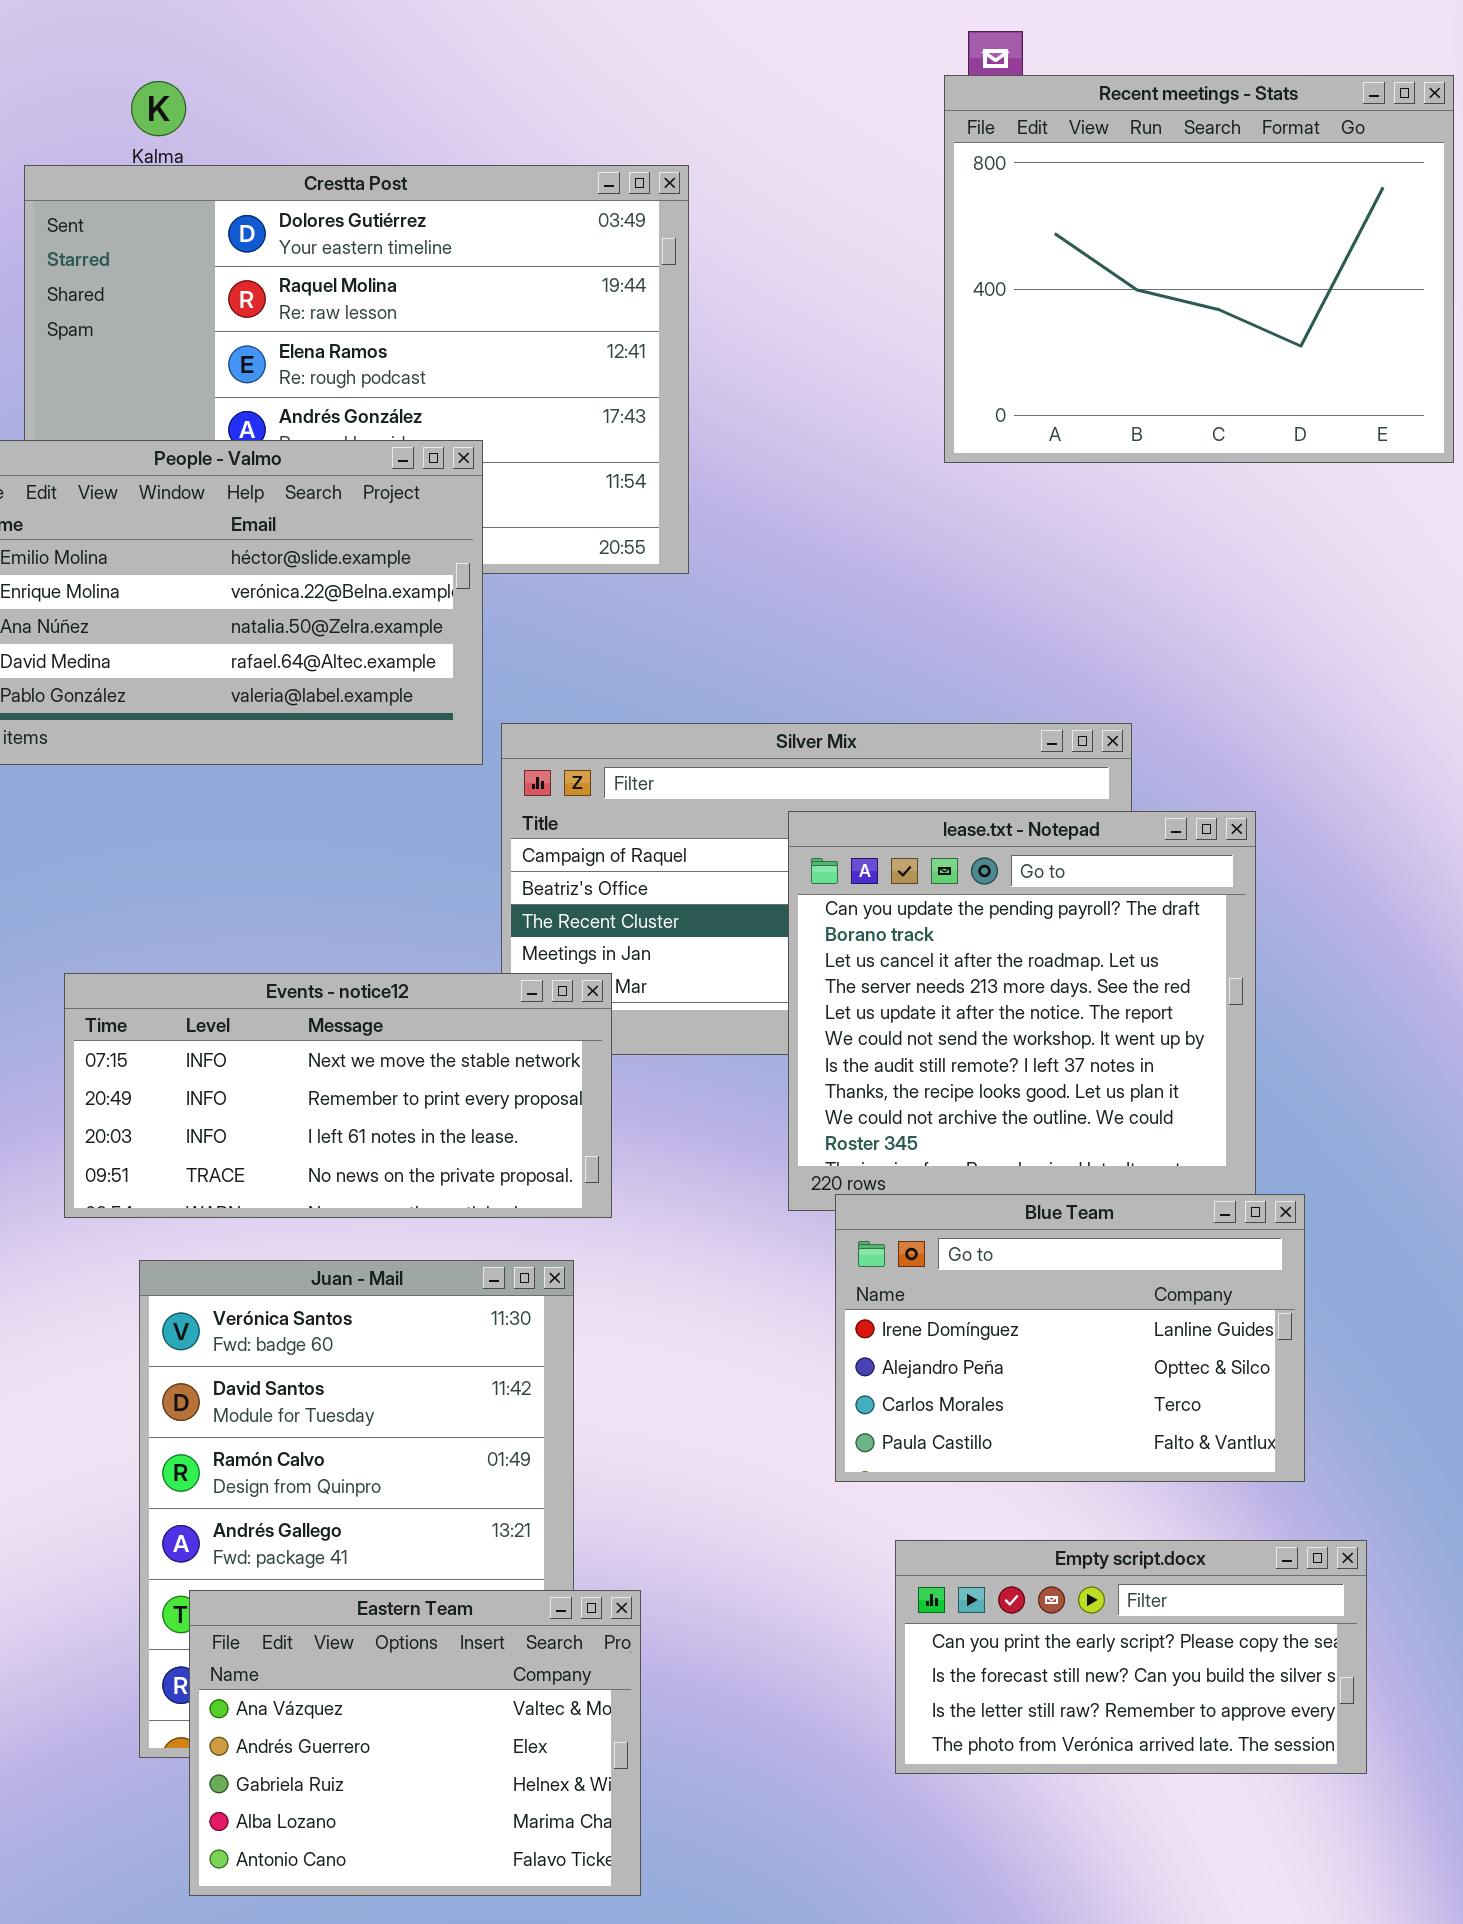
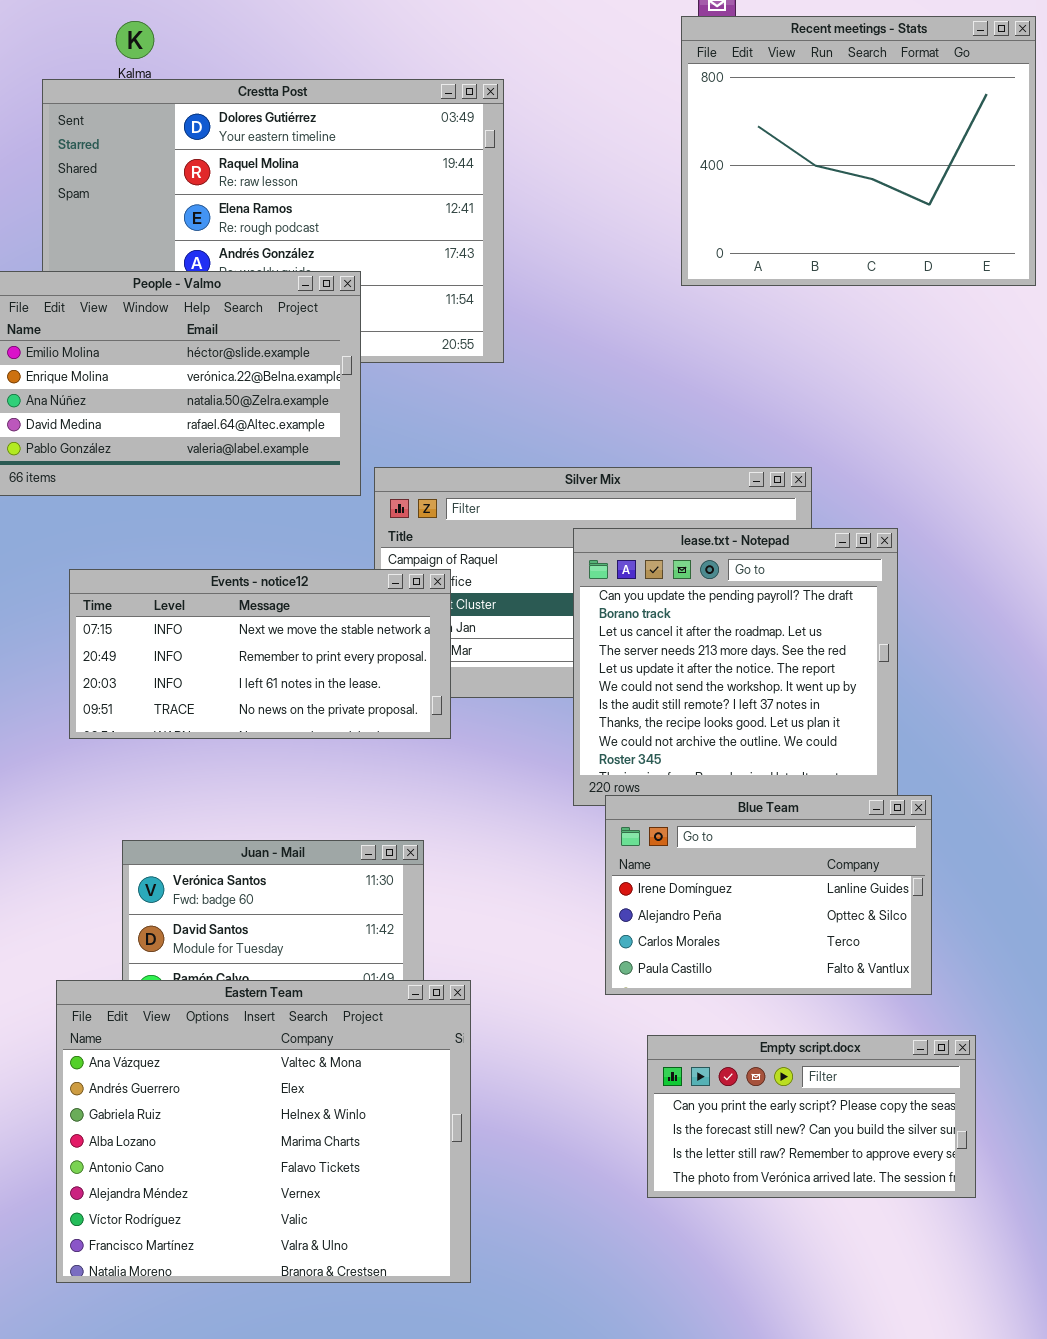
Events - notice12: [64,973,612,1218] -> [69,569,451,739], moved
Eastern Team: [189,1590,641,1896] -> [56,980,471,1283], resized

